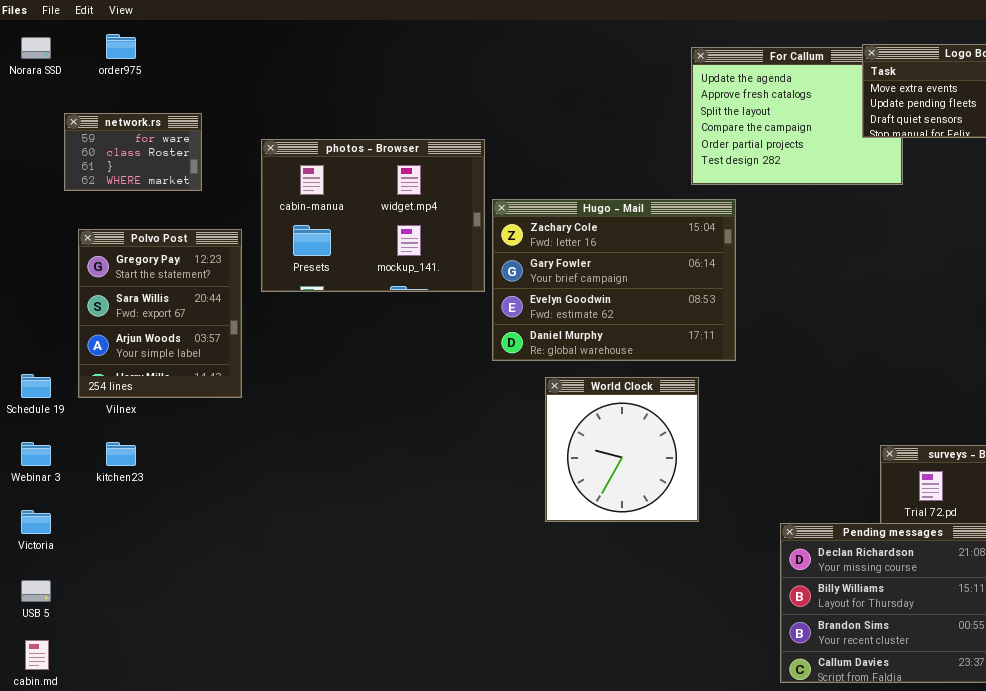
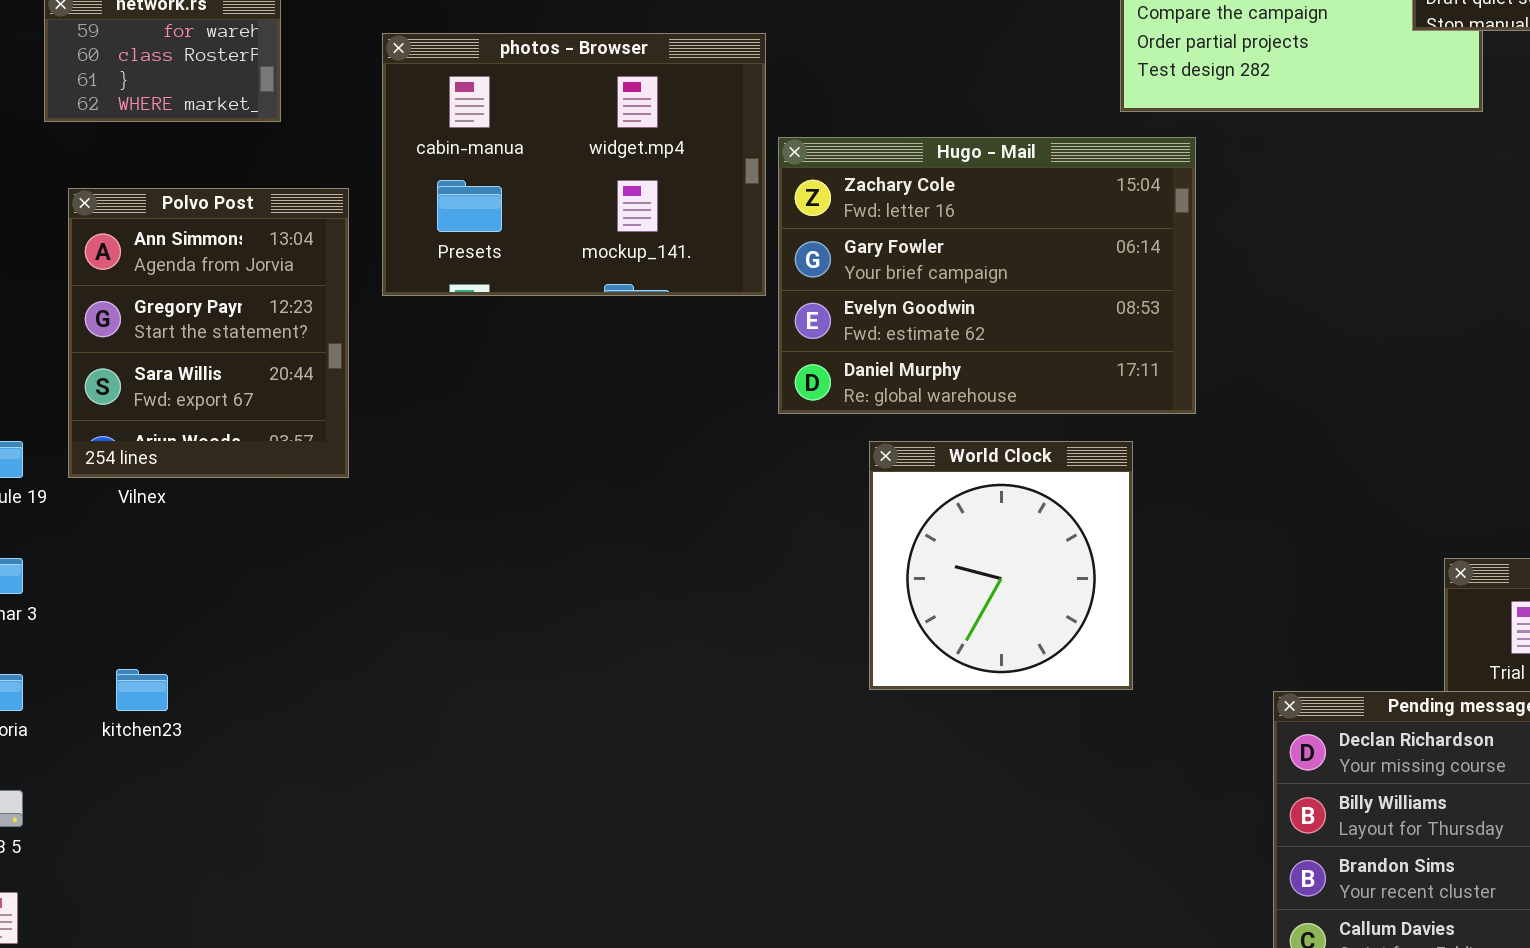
Polvo Post: [78,229,242,398] -> [68,188,349,478], scrolled up 1 row
kitchen23: [106,442,136,466] -> [116,669,168,711], moved

